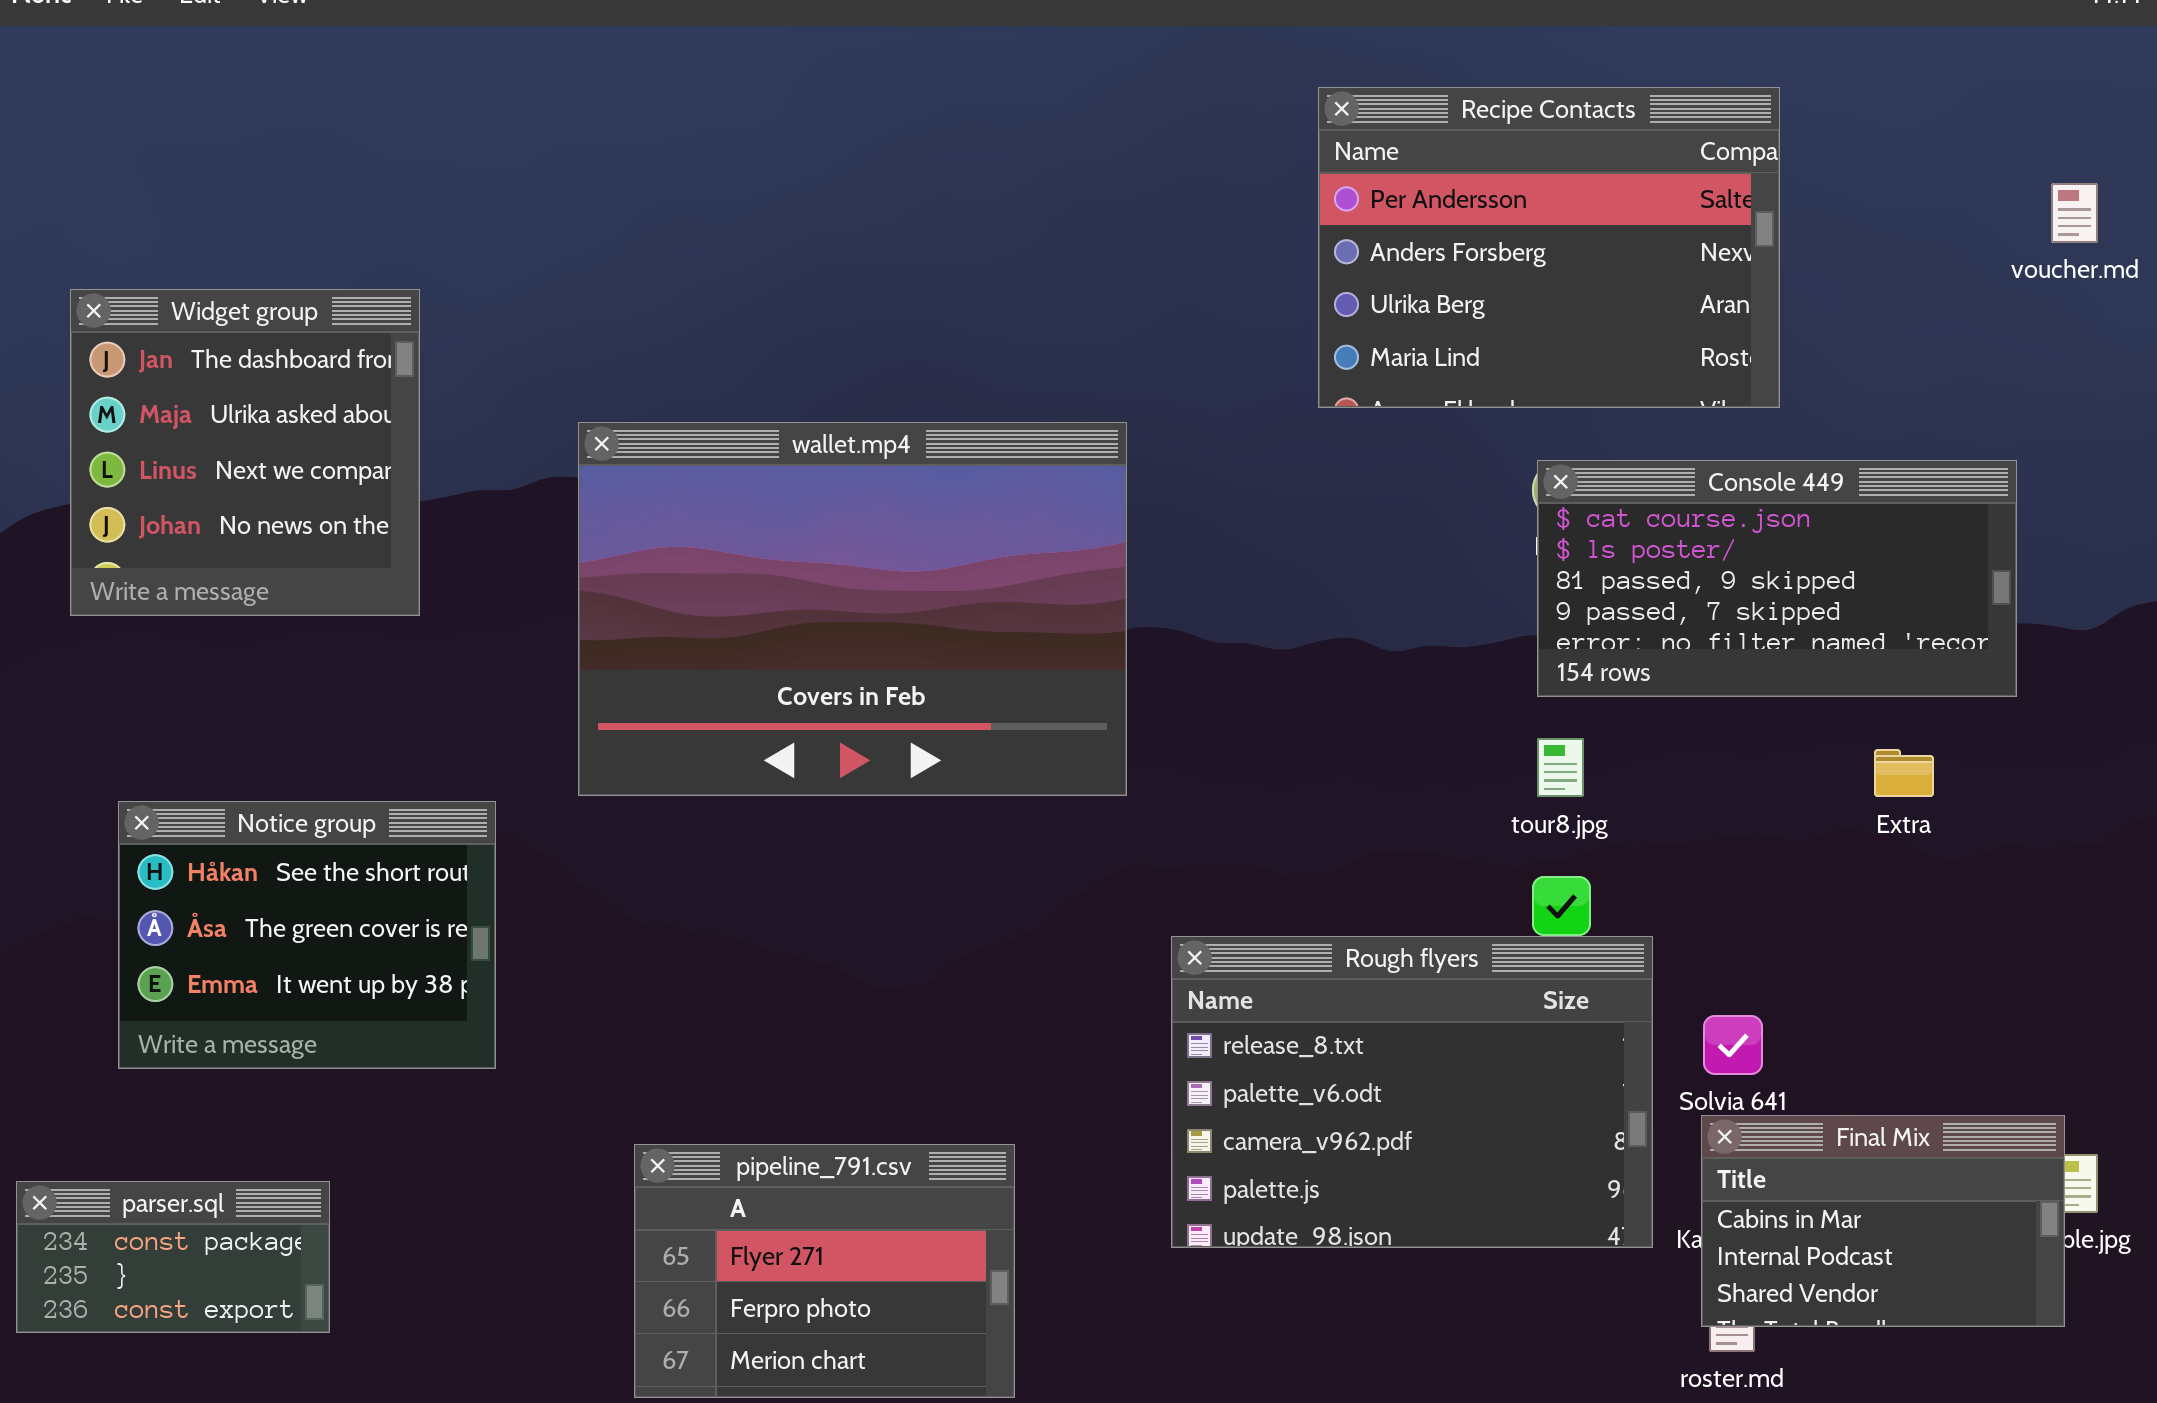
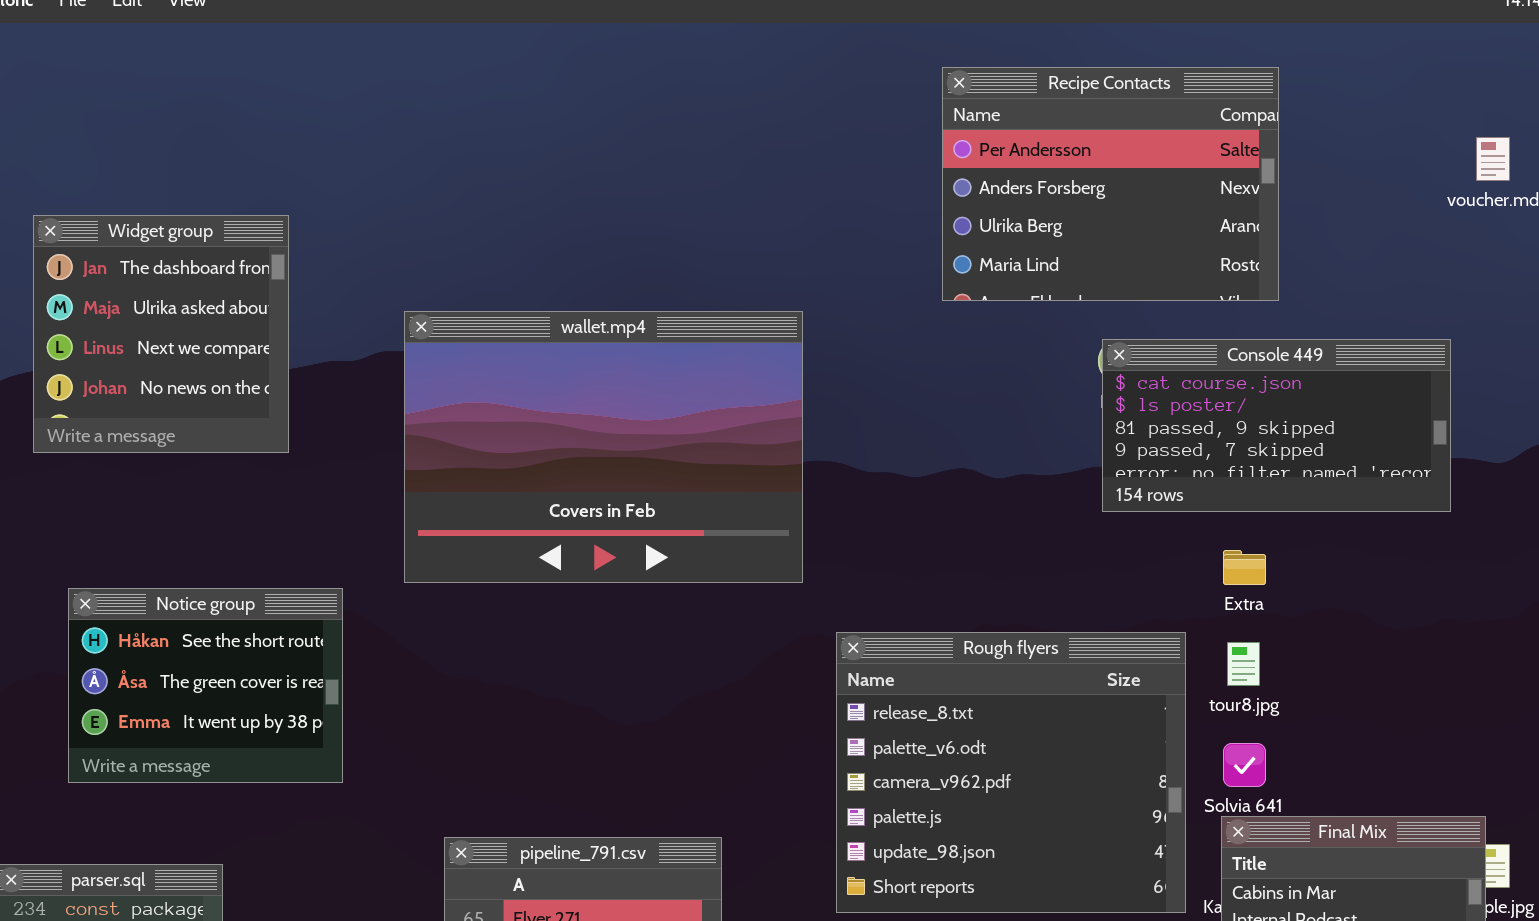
tour8.jpg: [1537,738,1584,797] -> [1227,642,1260,686], moved
Extra: [1874,749,1934,797] -> [1223,550,1266,585], moved
Rough flyers: [1171,936,1653,1248] -> [836,632,1186,913], resized

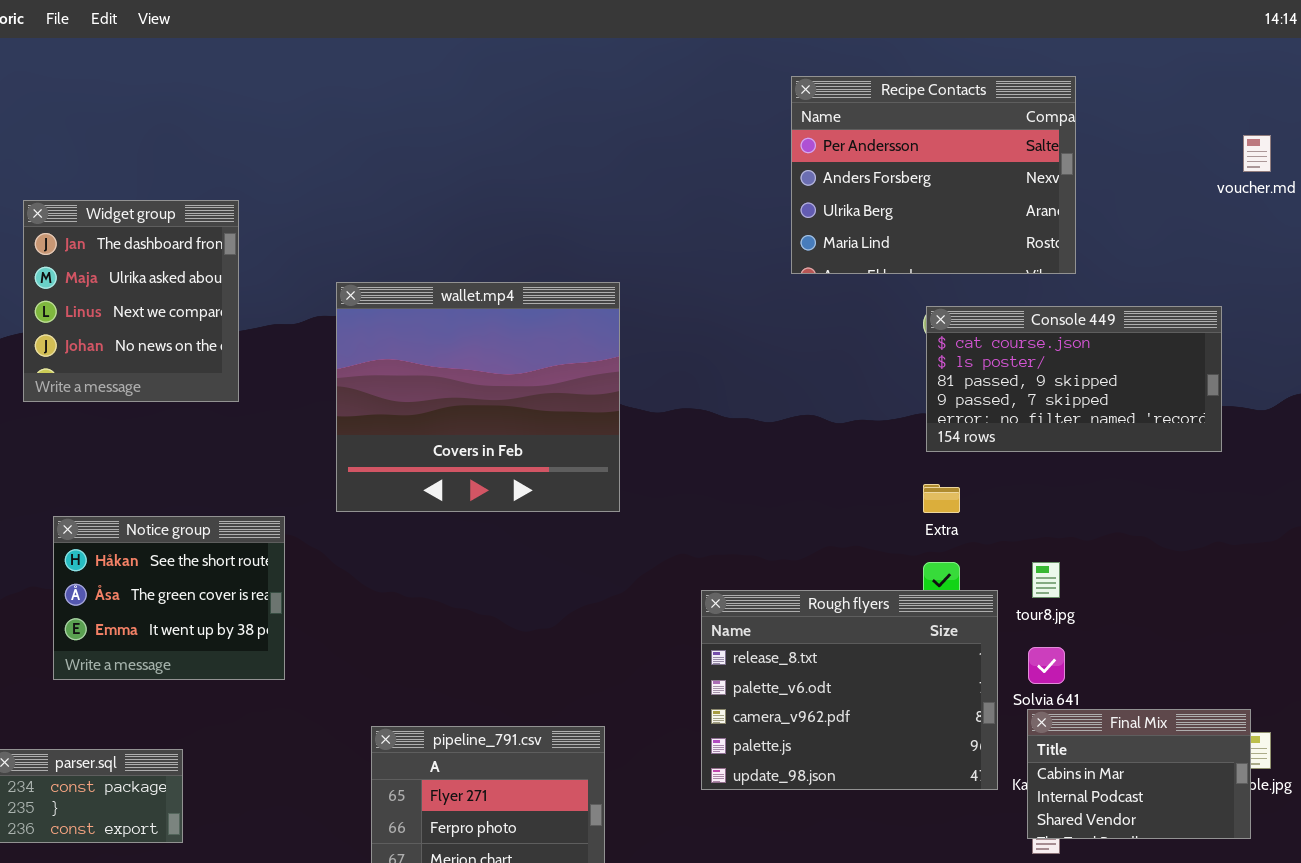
wallet.mp4: [404,311,803,583] -> [336,282,620,512], resized
Extra: [1223,550,1266,585] -> [923,484,960,513], moved
Rough flyers: [836,632,1186,913] -> [701,590,998,790], resized

